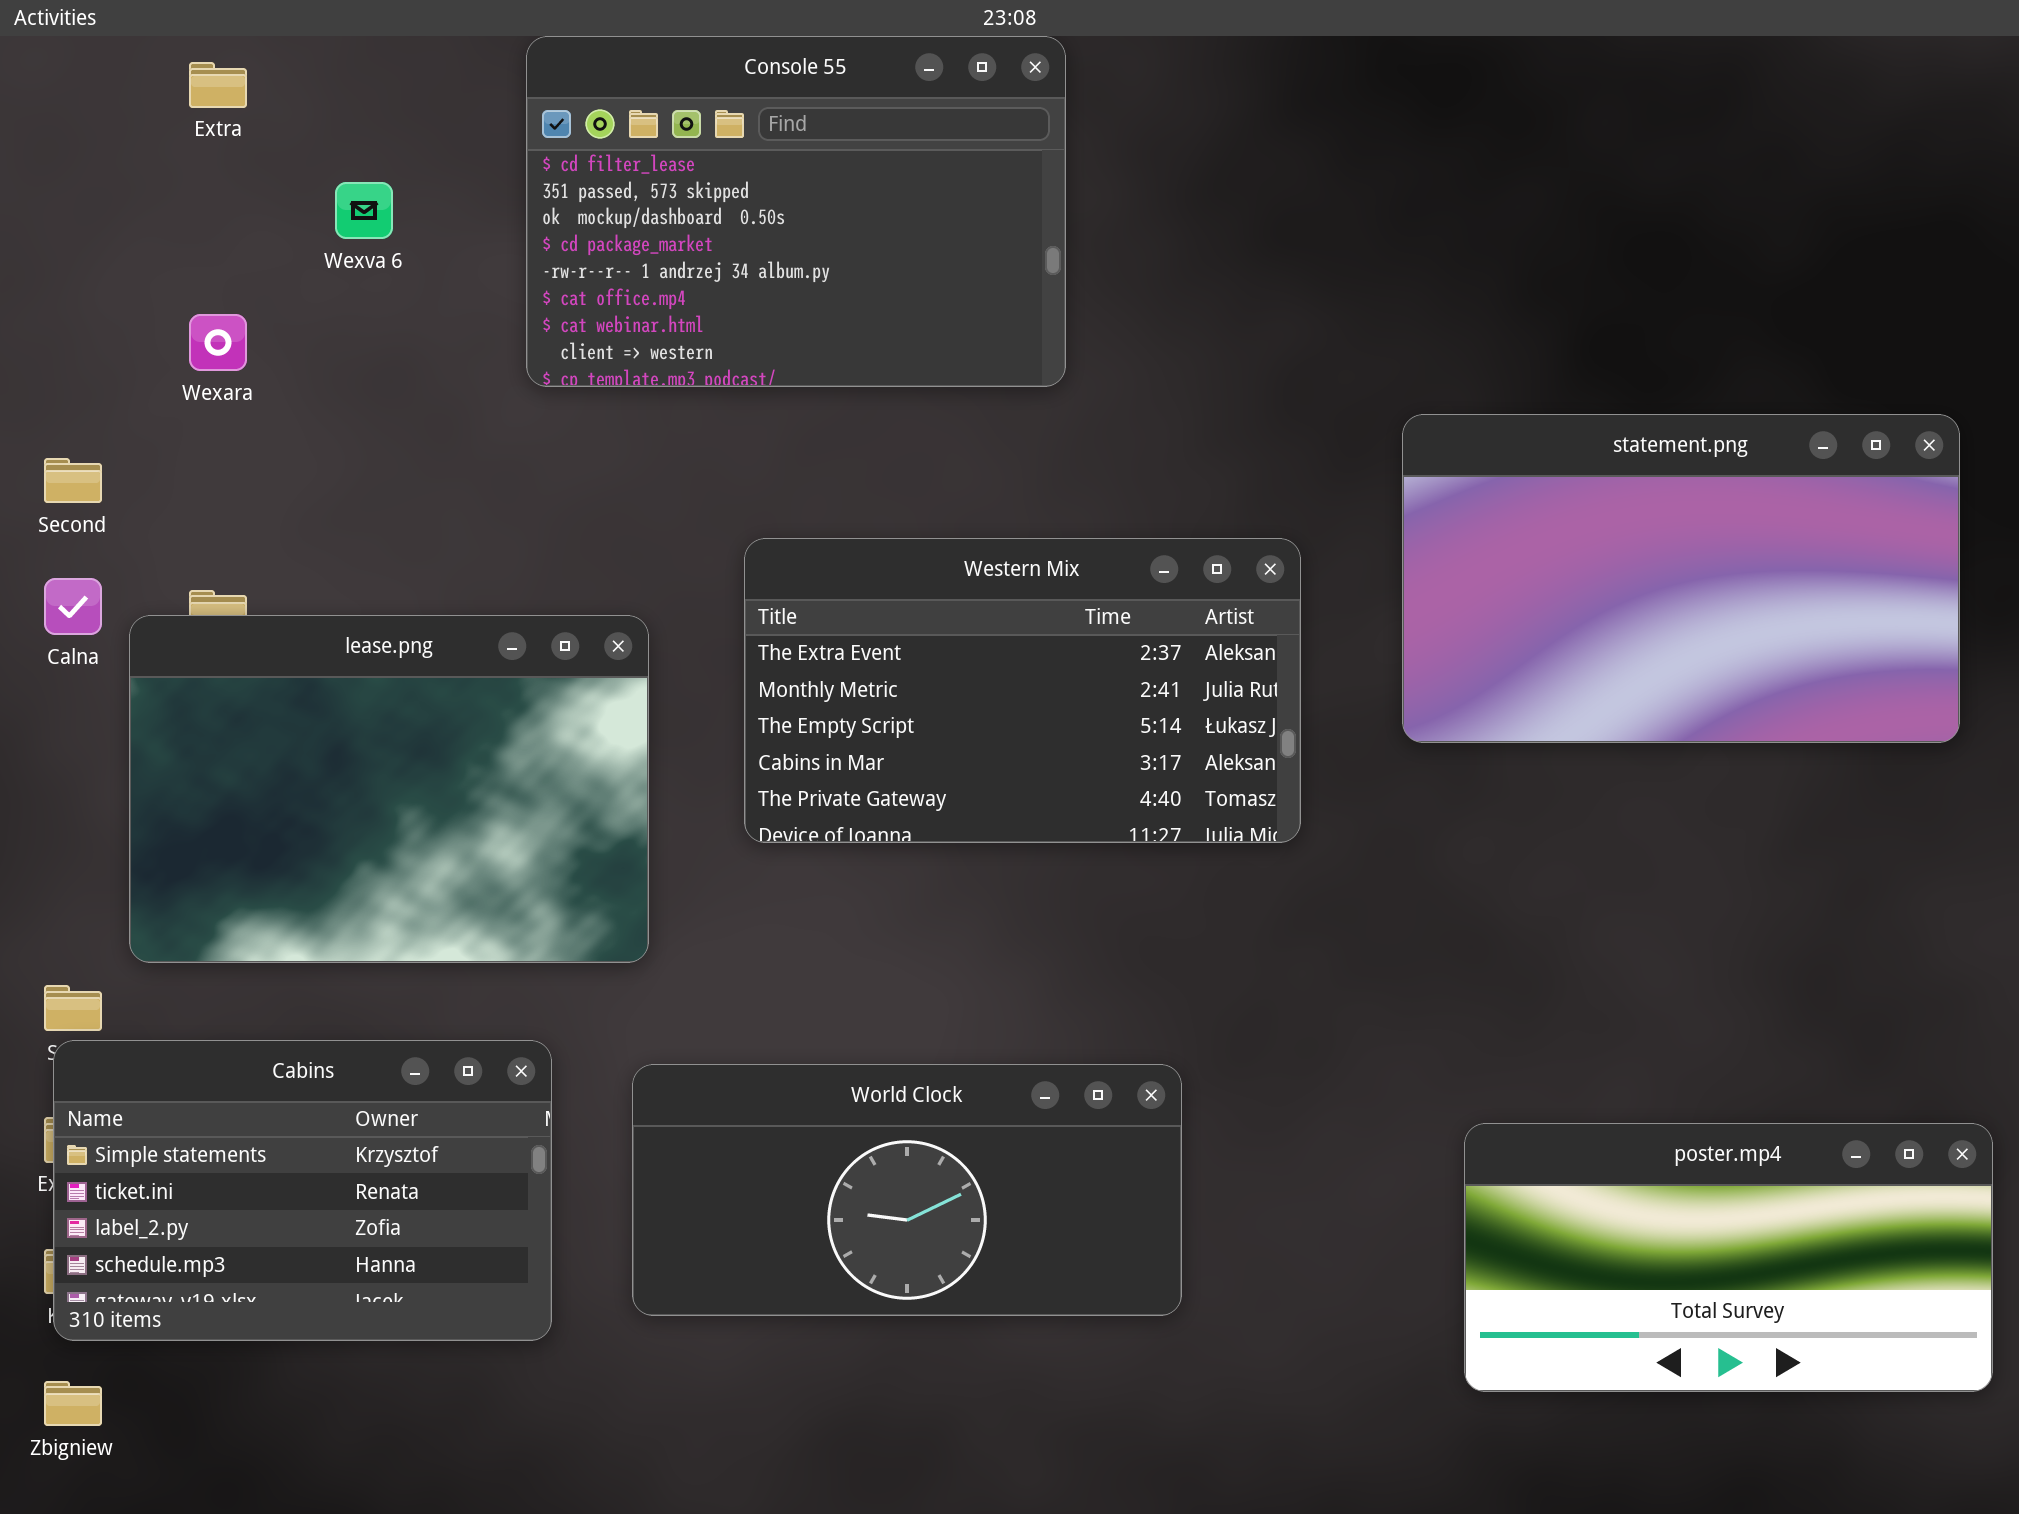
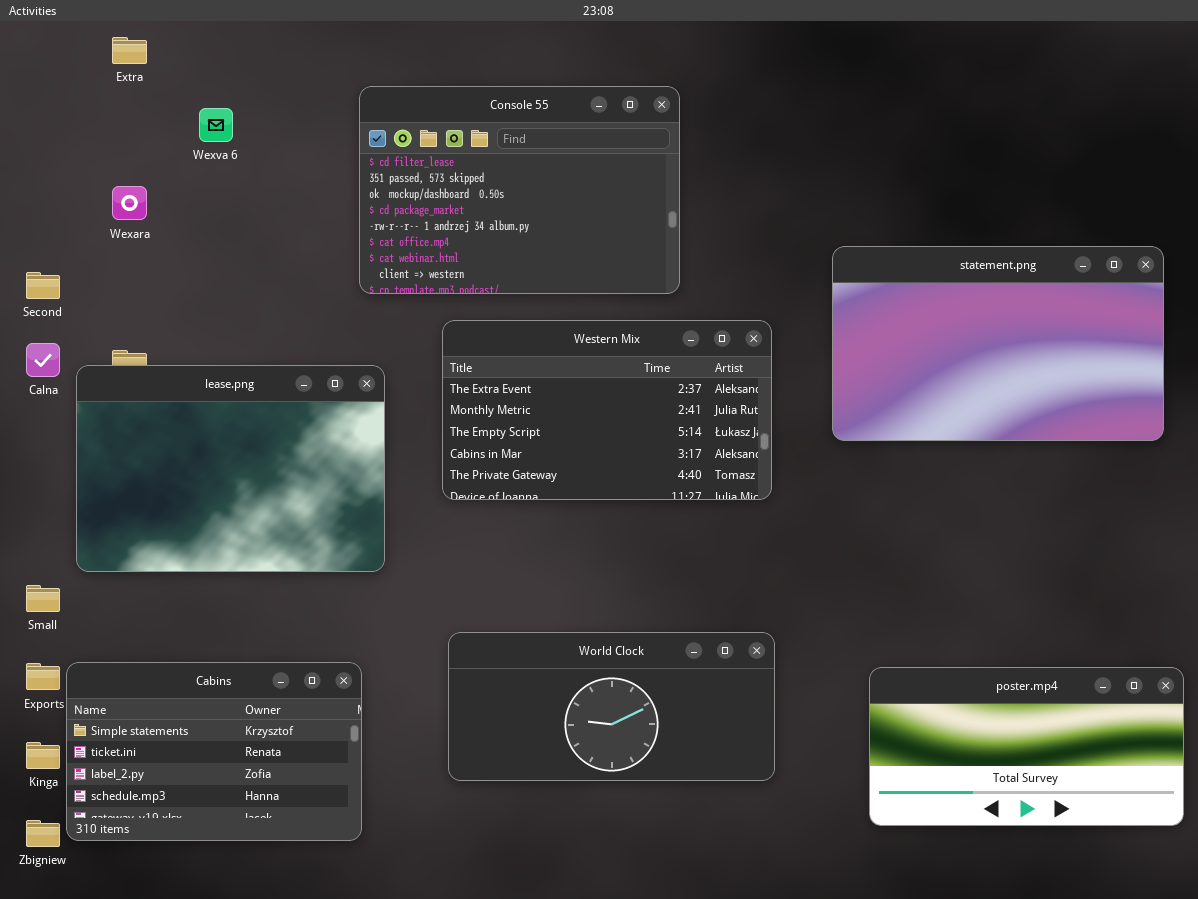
Console 55: [526,36,1066,387] -> [359,86,680,294], moved
Cabins: [53,1040,552,1341] -> [66,662,362,841], moved
World Clock: [632,1064,1182,1316] -> [448,632,775,781], moved

